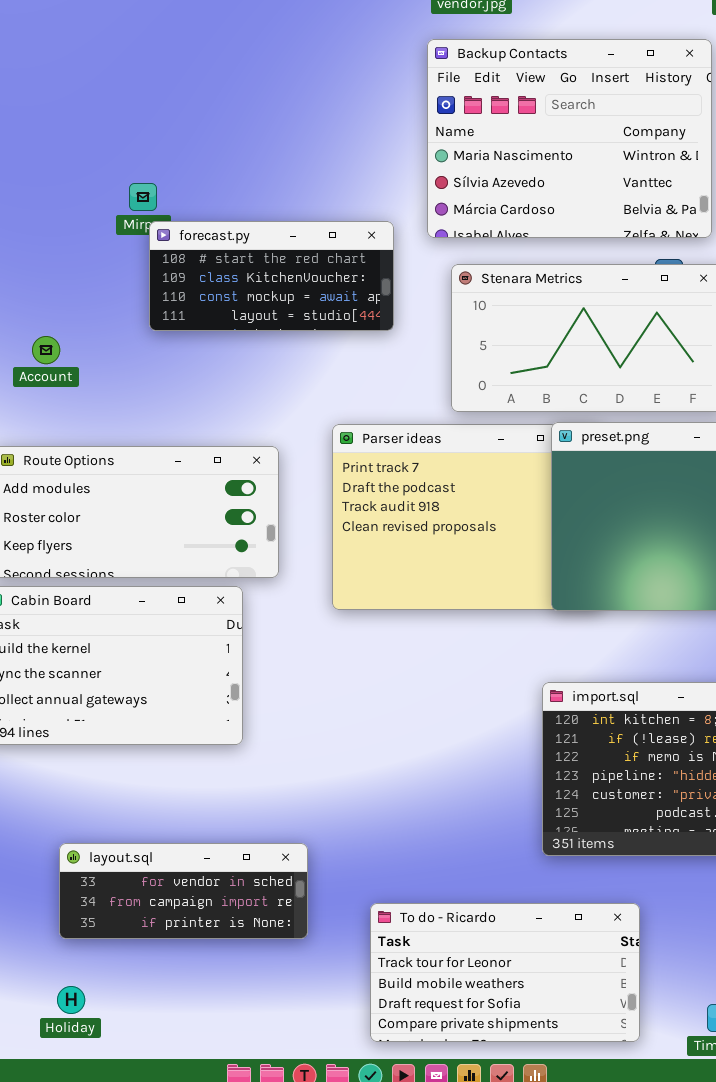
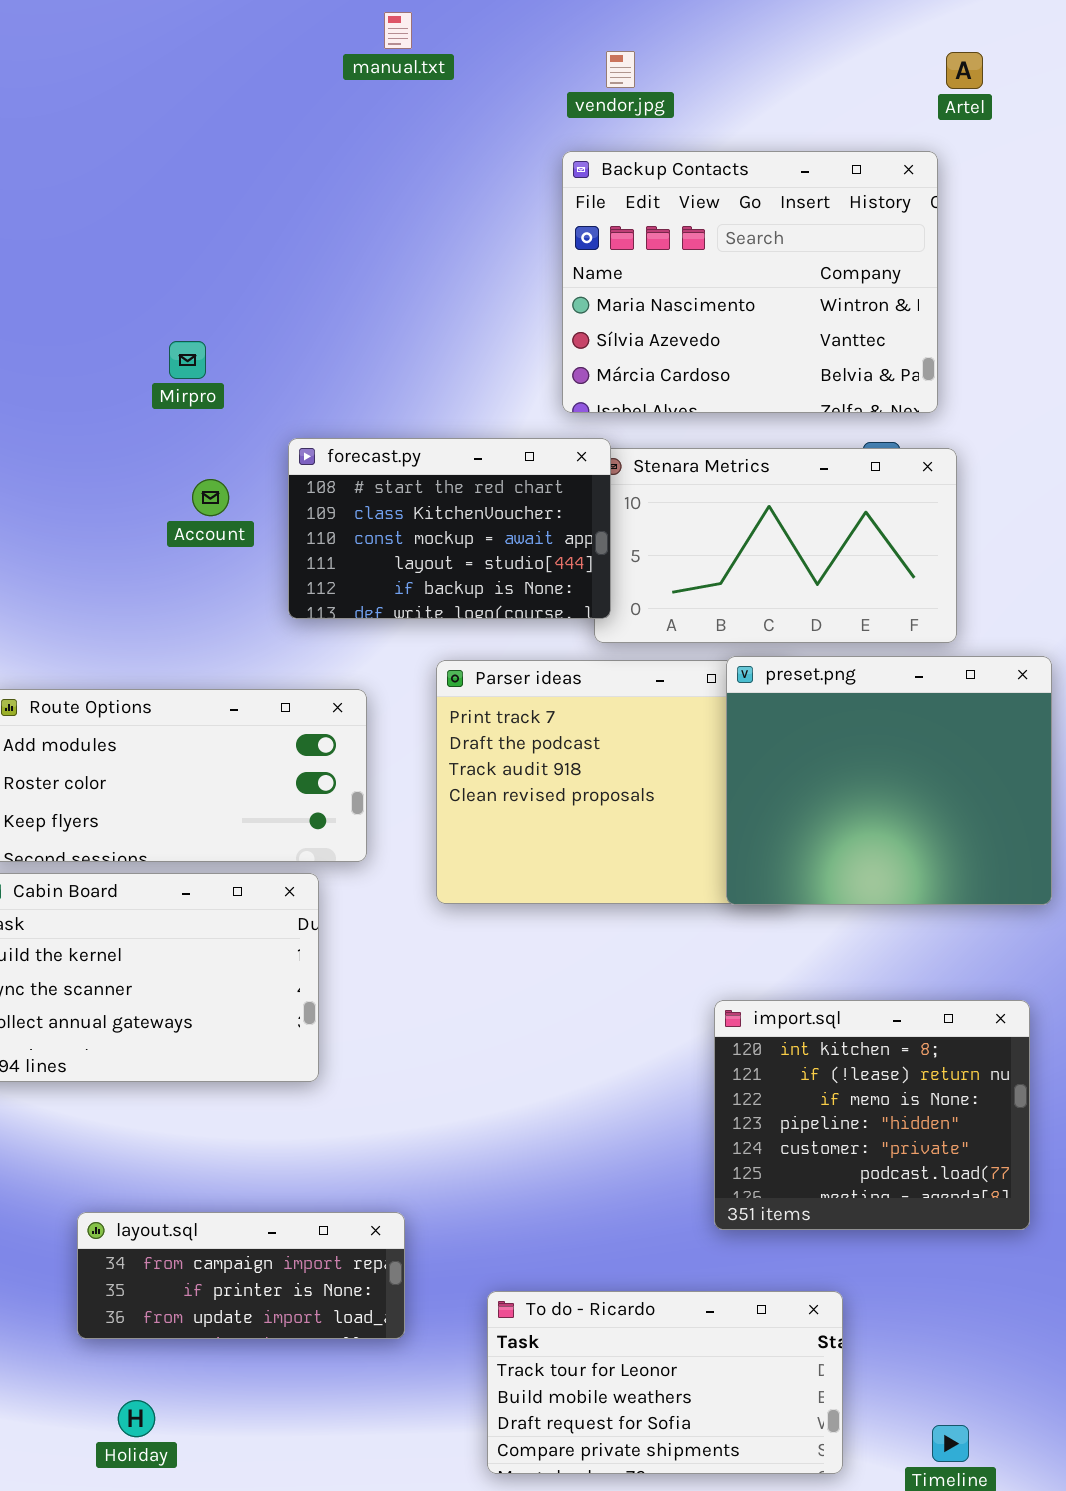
forecast.py: [149,221,394,331] -> [288,438,611,619], moved, resized
Account: [32,336,60,364] -> [192,479,229,516], moved
layout.sql: [59,843,308,939] -> [77,1212,405,1339], scrolled down 1 row
Holiday: [57,986,85,1014] -> [118,1400,155,1437], moved

